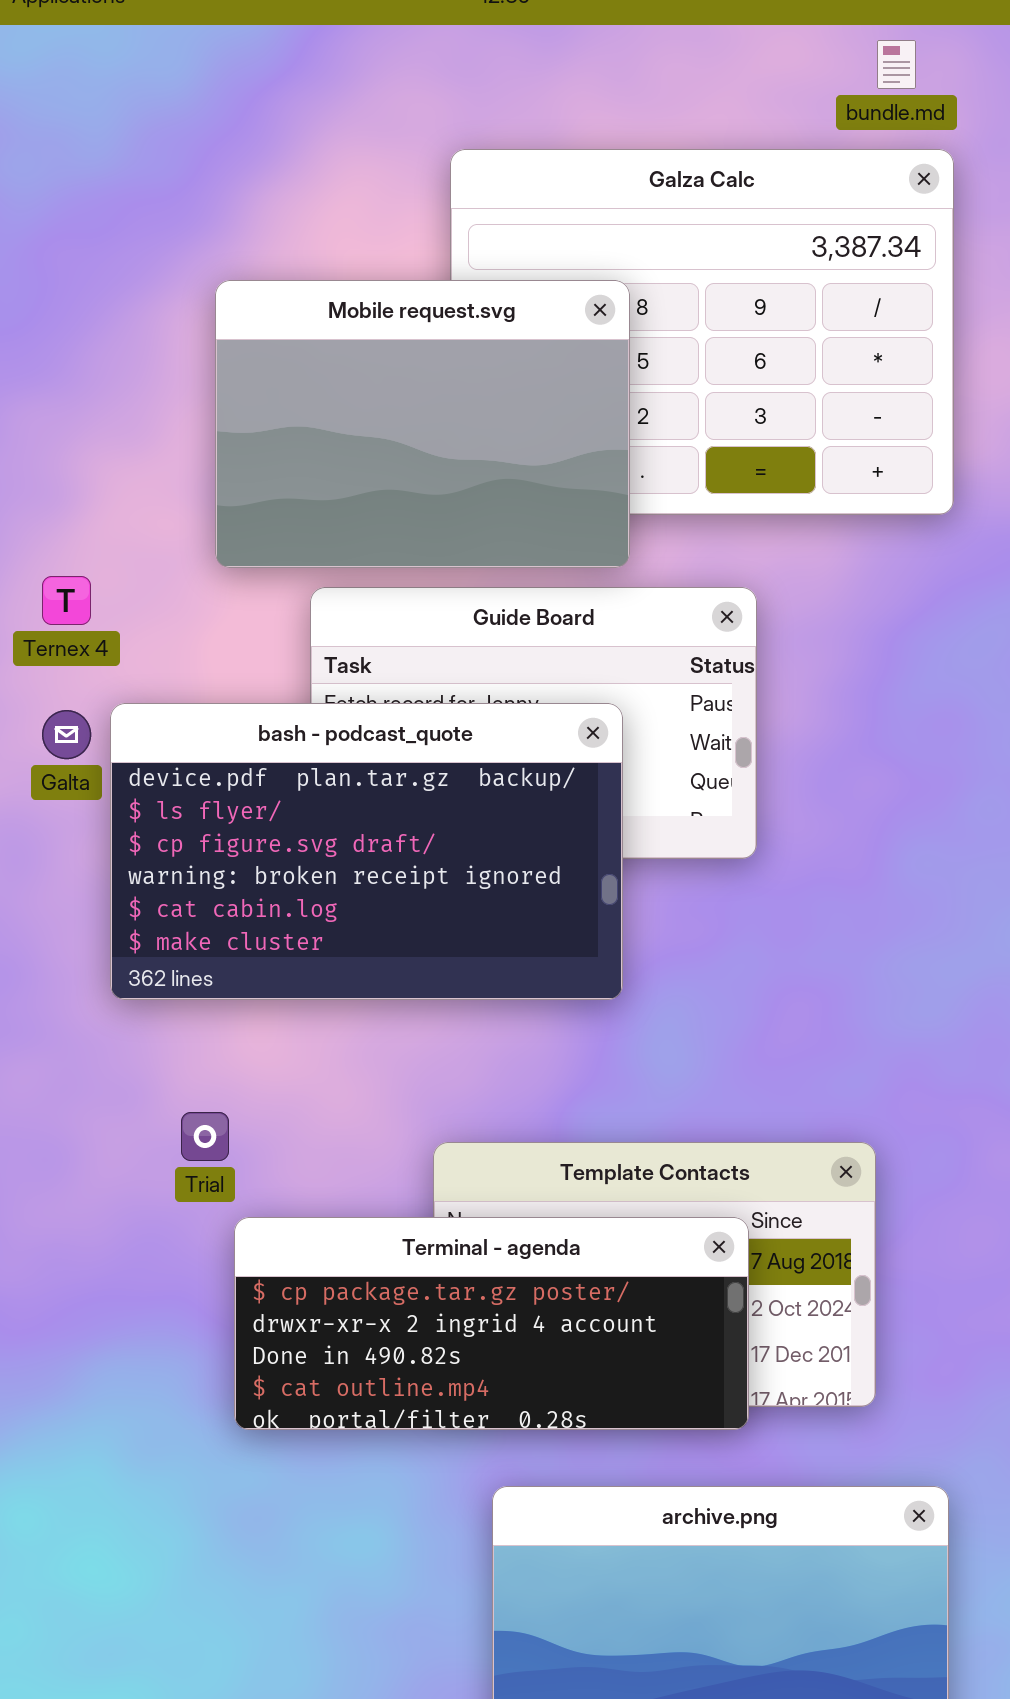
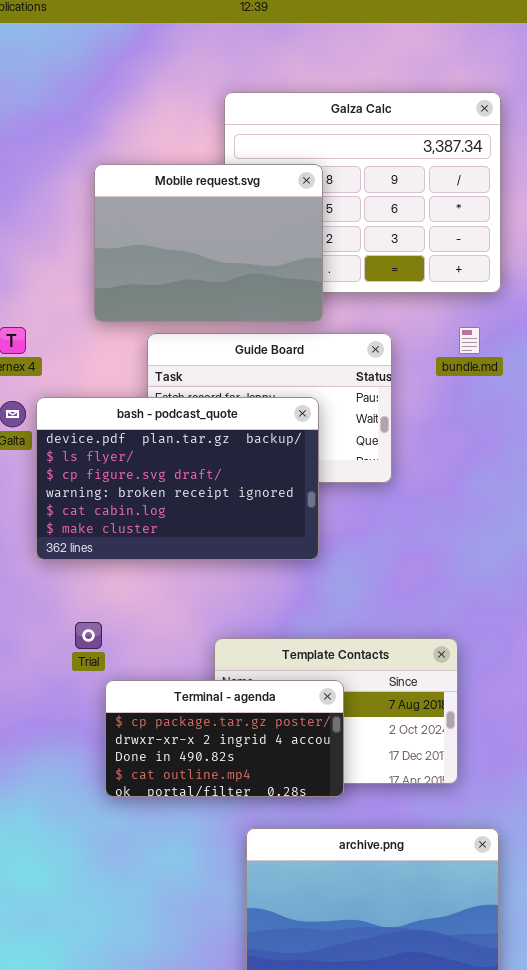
bundle.md: [877,40,916,89] -> [459,327,480,354], moved
Terminal - agenda: [234,1217,749,1430] -> [105,680,344,797], resized

